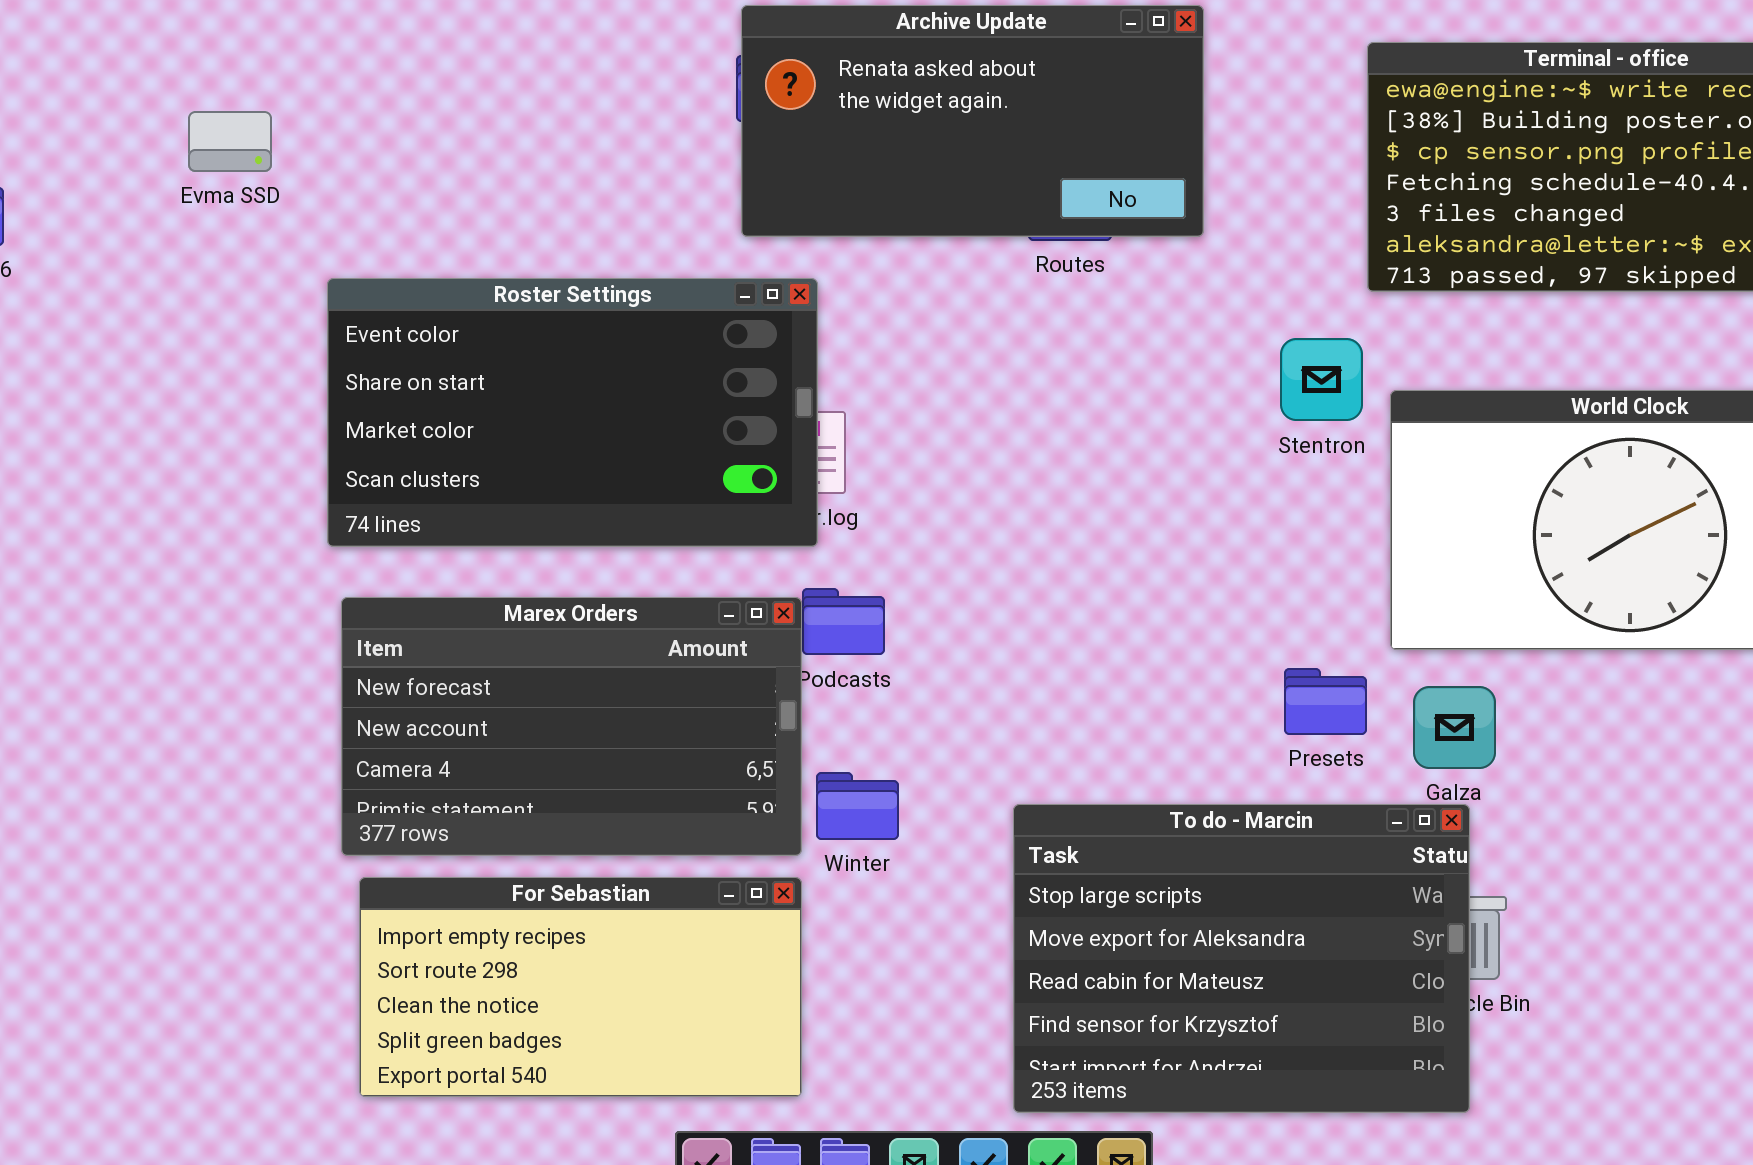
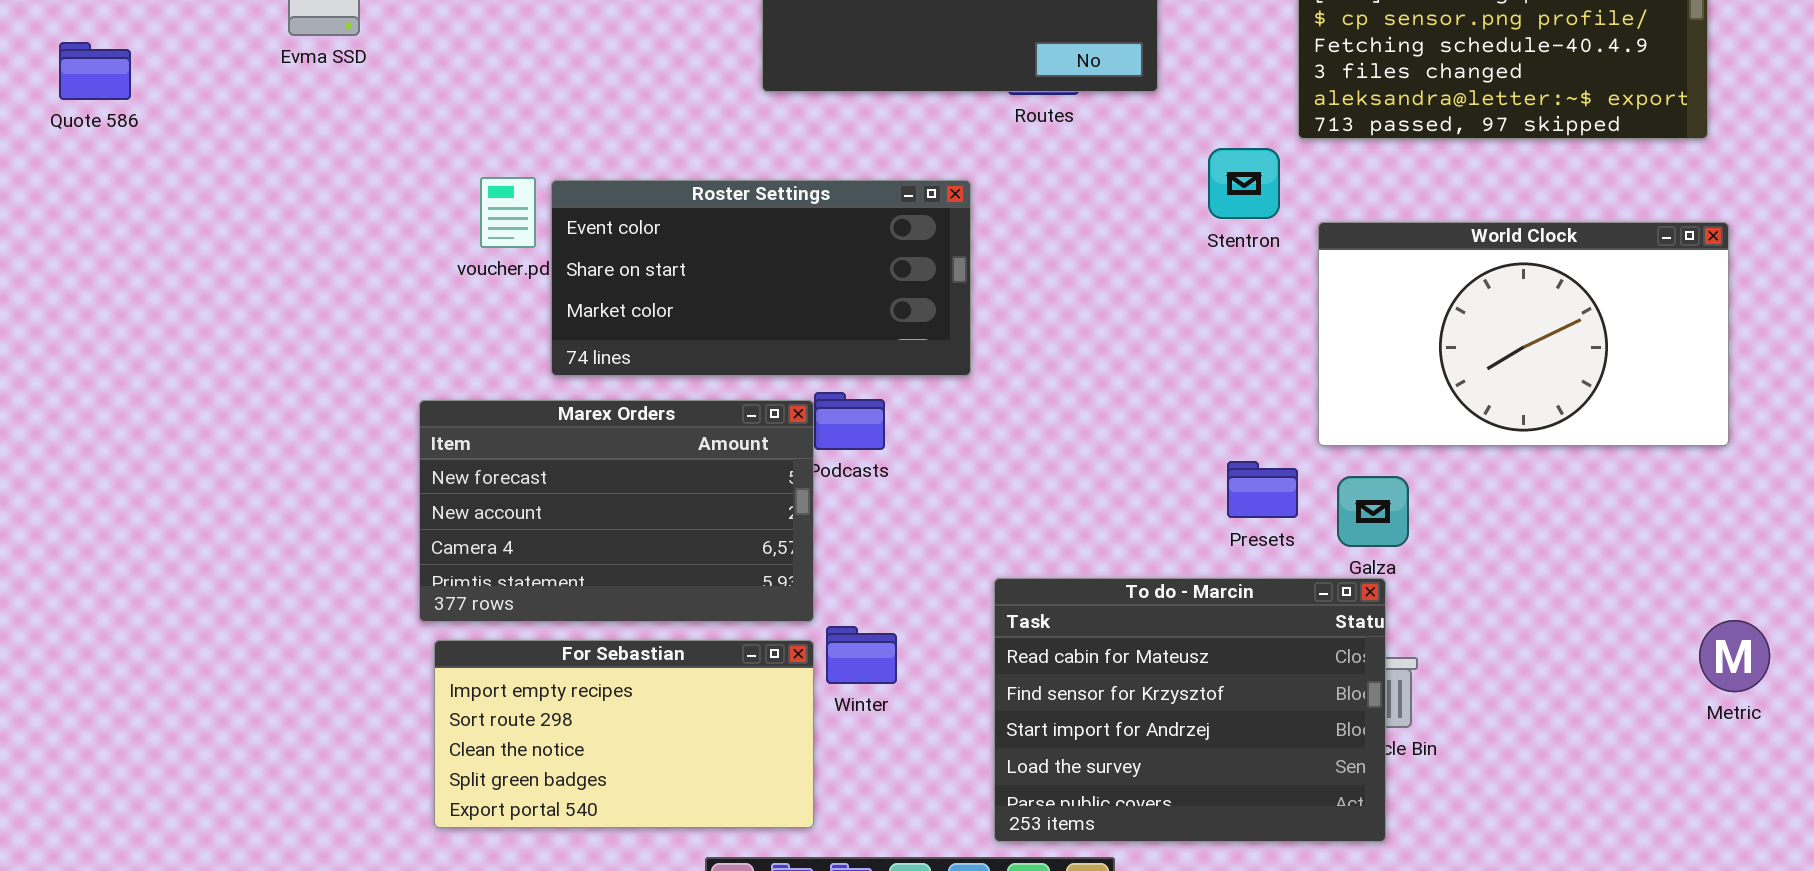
Roster Settings: [327,278,818,547] -> [551,180,971,376], moved, resized
Stentron: [1280,338,1363,421] -> [1208,148,1280,219], moved
Winter: [816,772,899,840] -> [826,626,897,684], moved
To do - Marcin: [1013,804,1470,1113] -> [994,578,1386,842], scrolled down 2 rows

